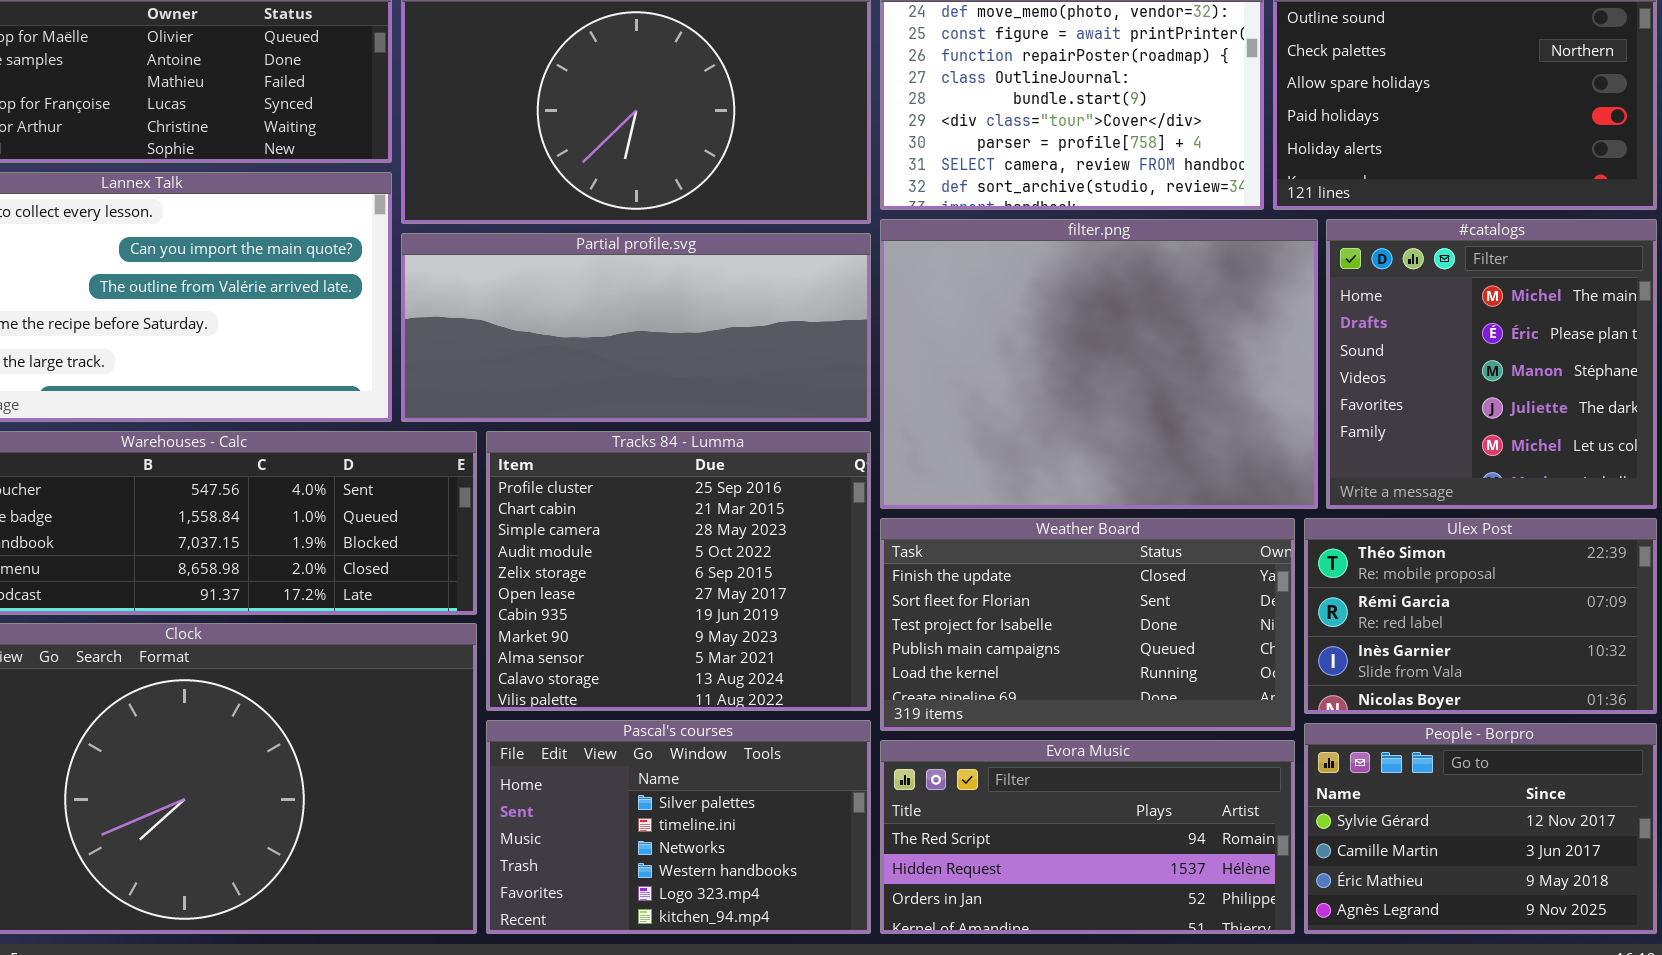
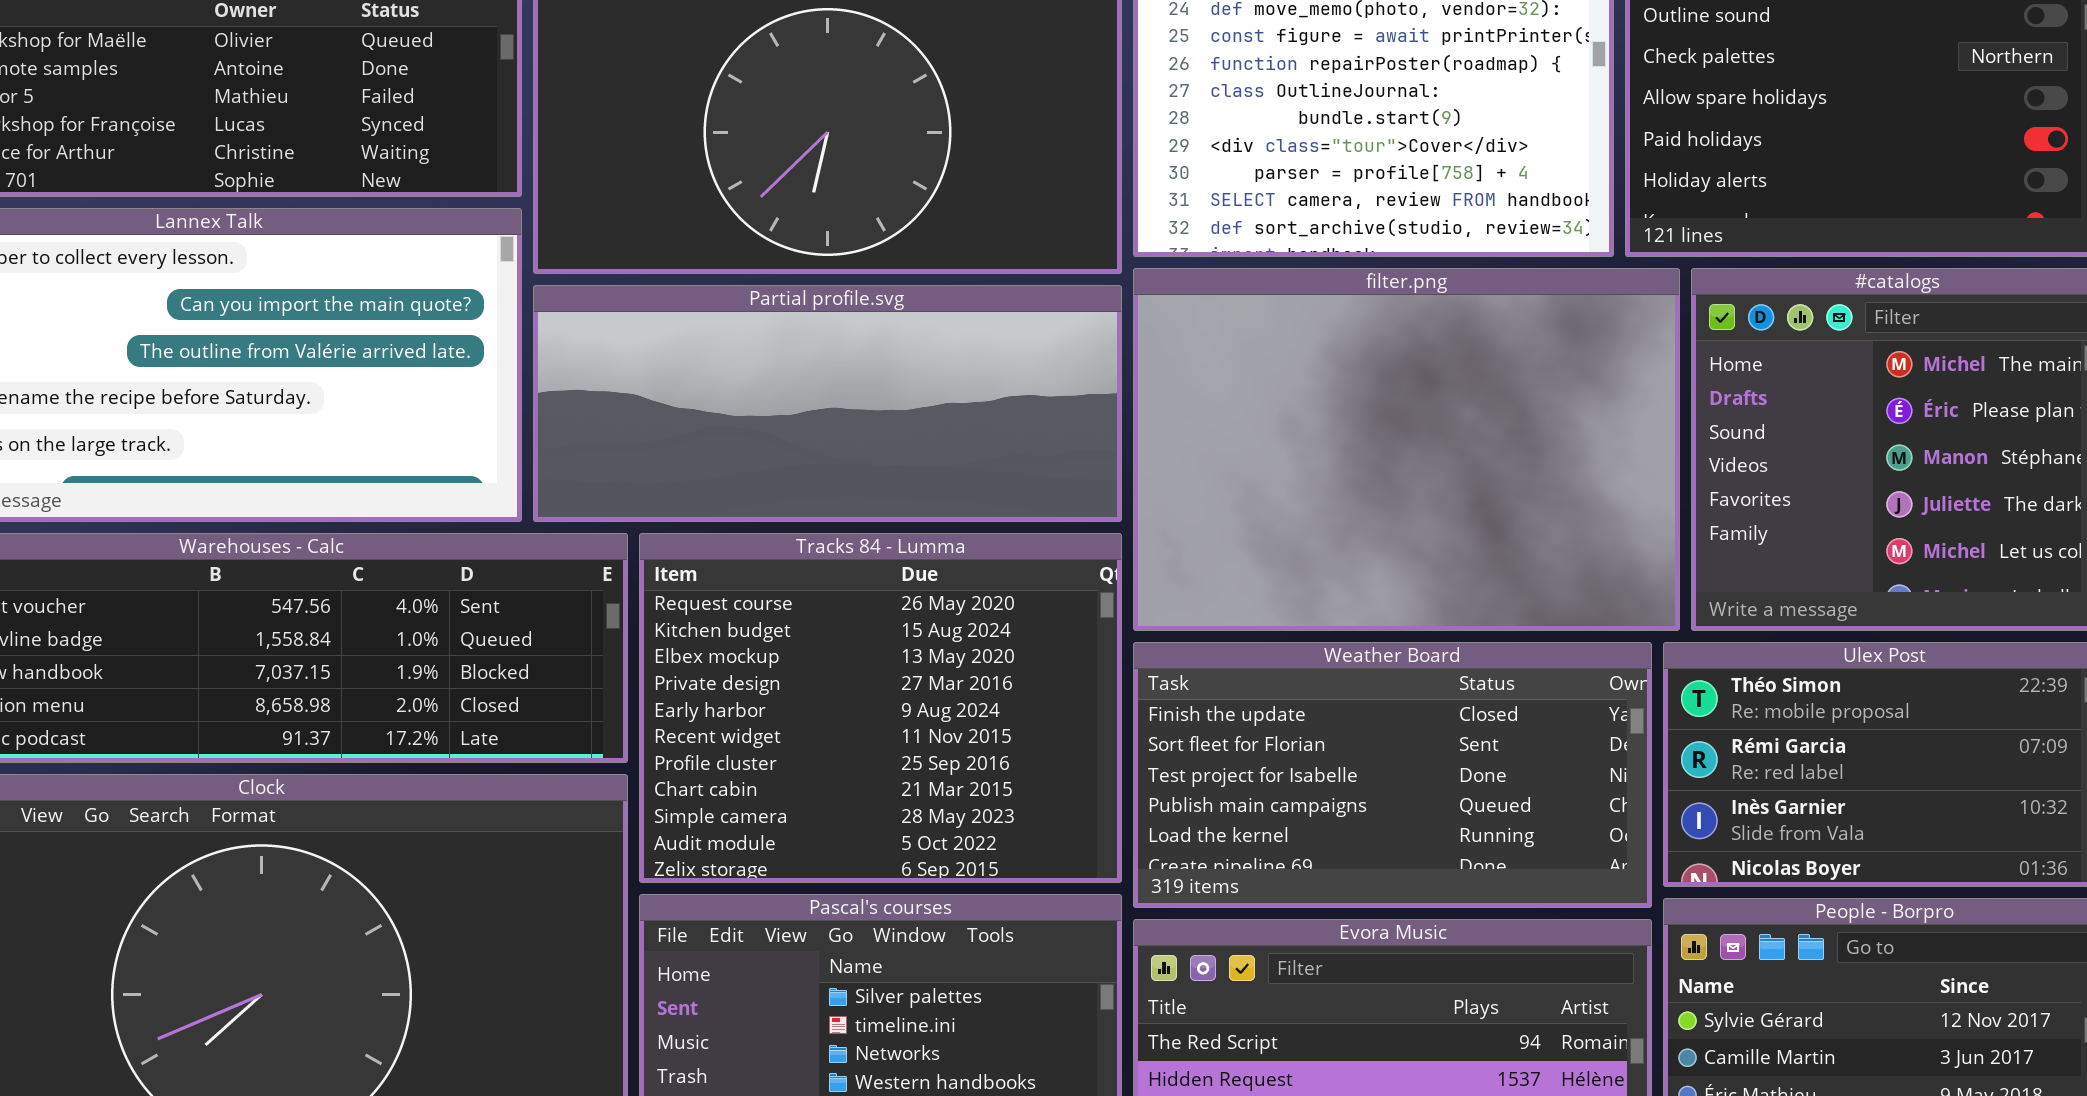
Tracks 84 - Lumma: [486,431,871,711] -> [639,533,1122,883], scrolled up 6 rows

